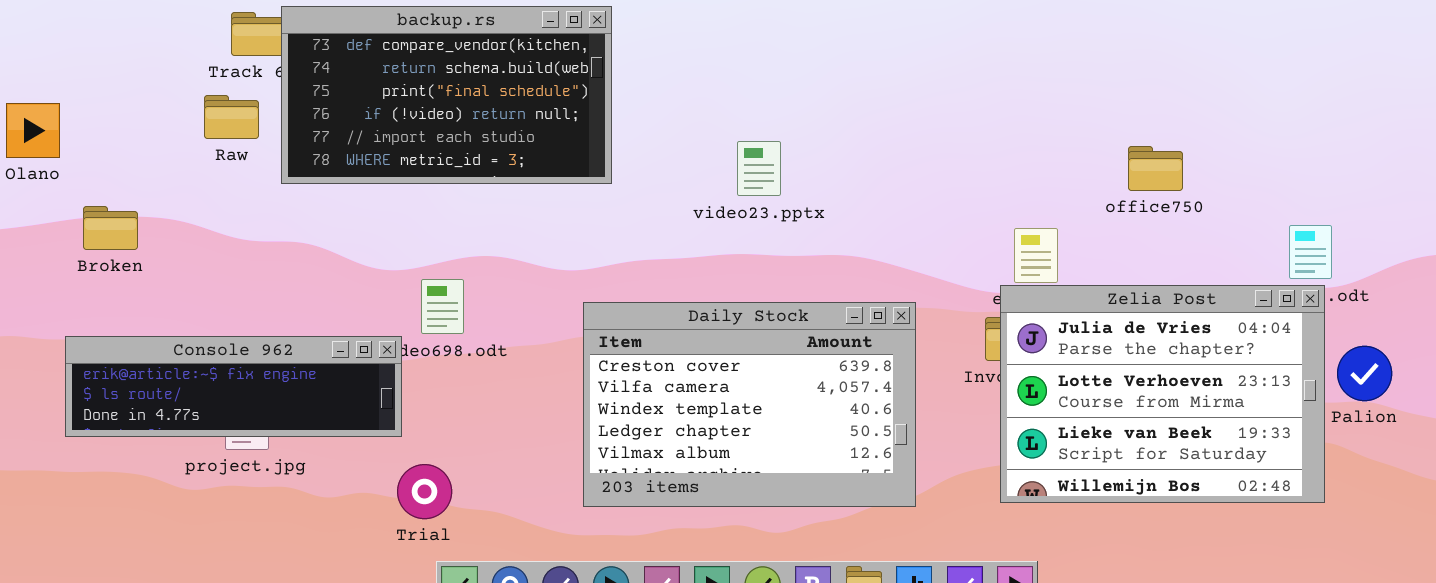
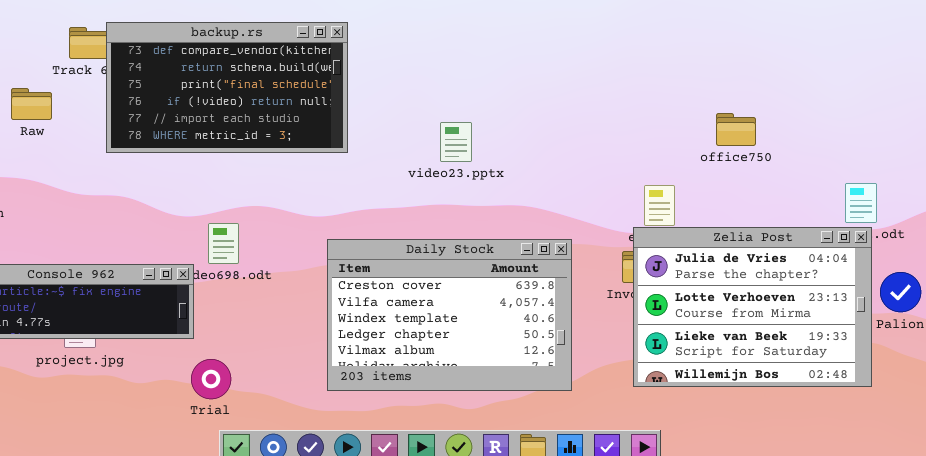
Raw: [204,95,259,139] -> [11,88,52,120], moved
office750: [1128,146,1183,191] -> [716,113,756,146], moved

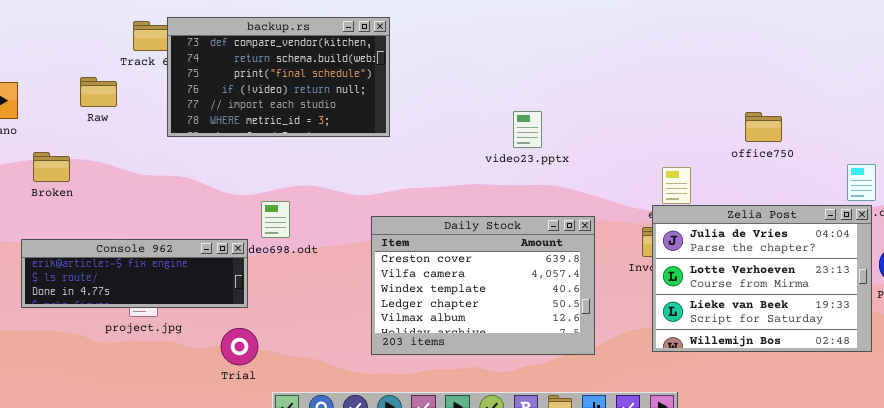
office750: [716,113,756,146] -> [745,112,782,142], moved
video23.pptx: [440,122,472,162] -> [513,111,542,148], moved
Trial: [191,359,231,399] -> [221,328,258,365], moved

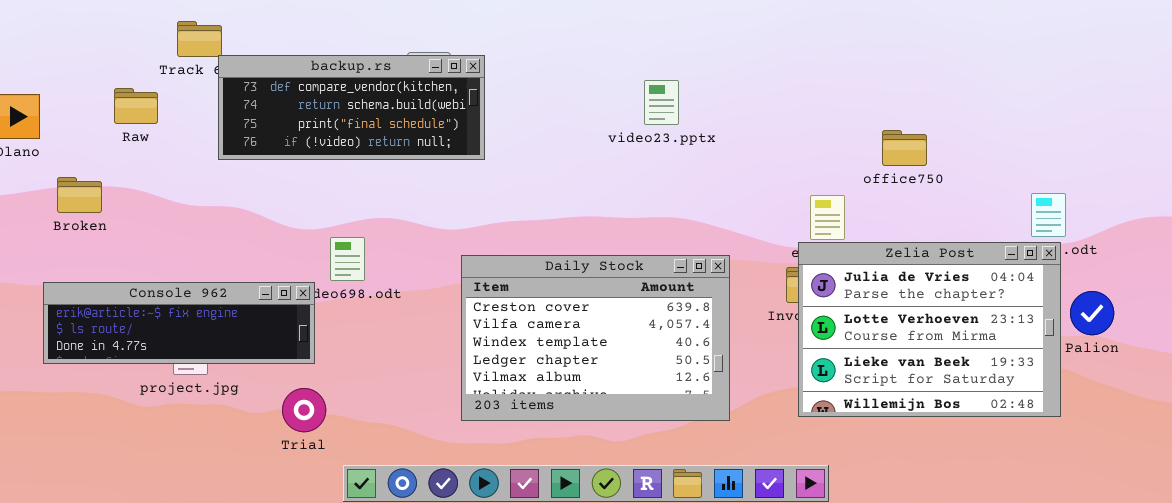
backup.rs: [167,17,390,137] -> [218,55,485,160], resized
video23.pptx: [513,111,542,148] -> [644,80,679,125], moved
office750: [745,112,782,142] -> [882,130,927,166], moved

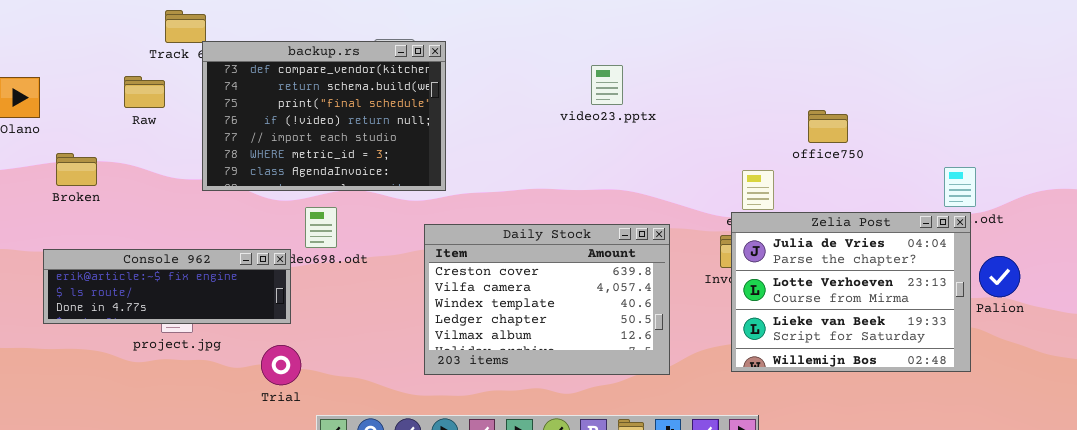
backup.rs: [218,55,485,160] -> [202,41,446,191], resized
Raw: [114,88,158,124] -> [124,76,165,108], moved

